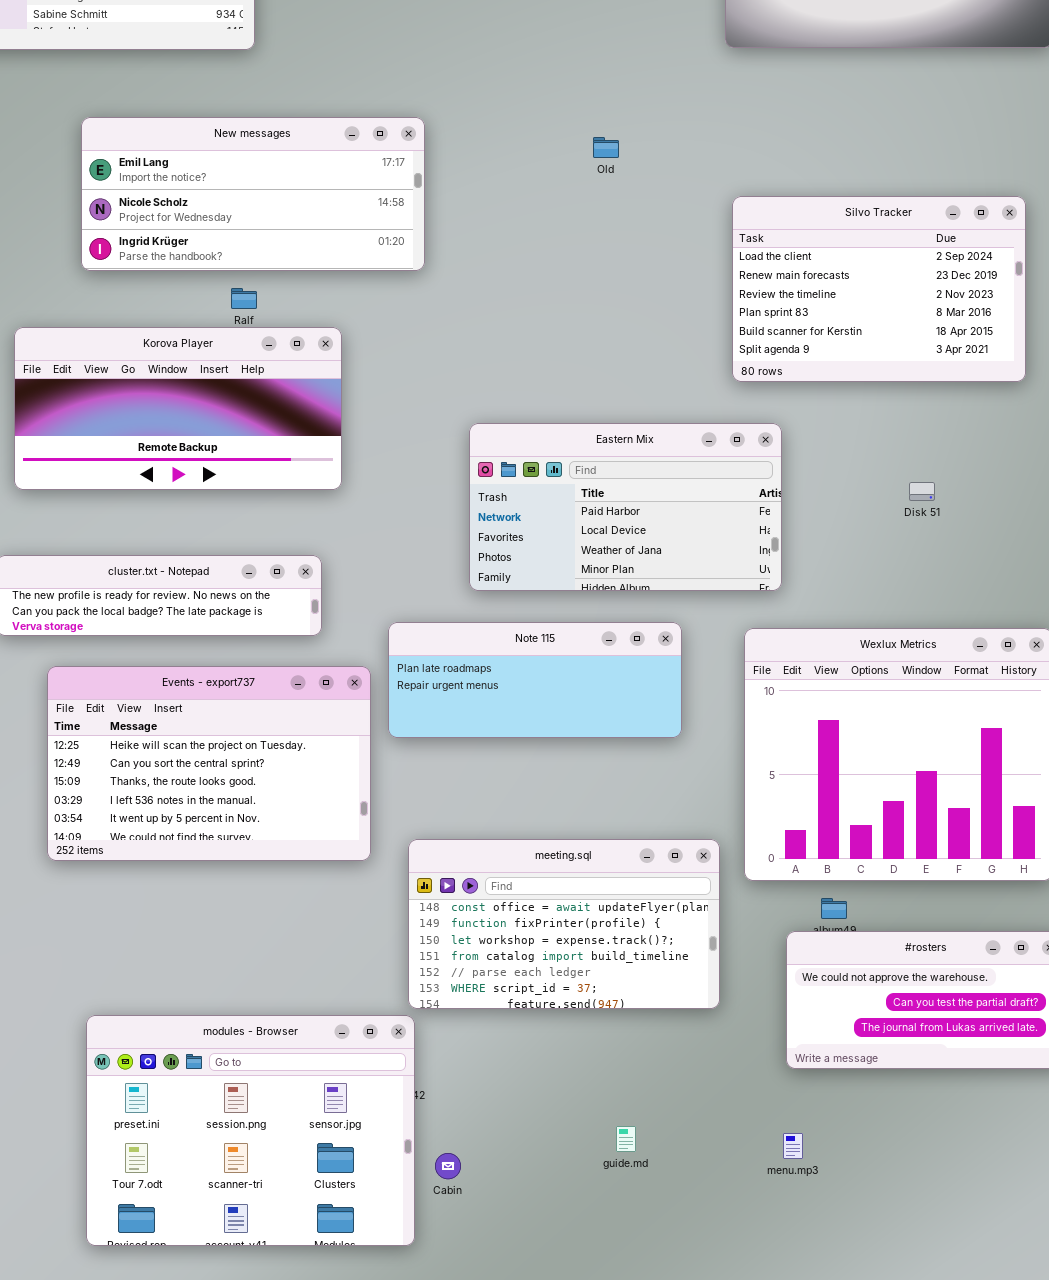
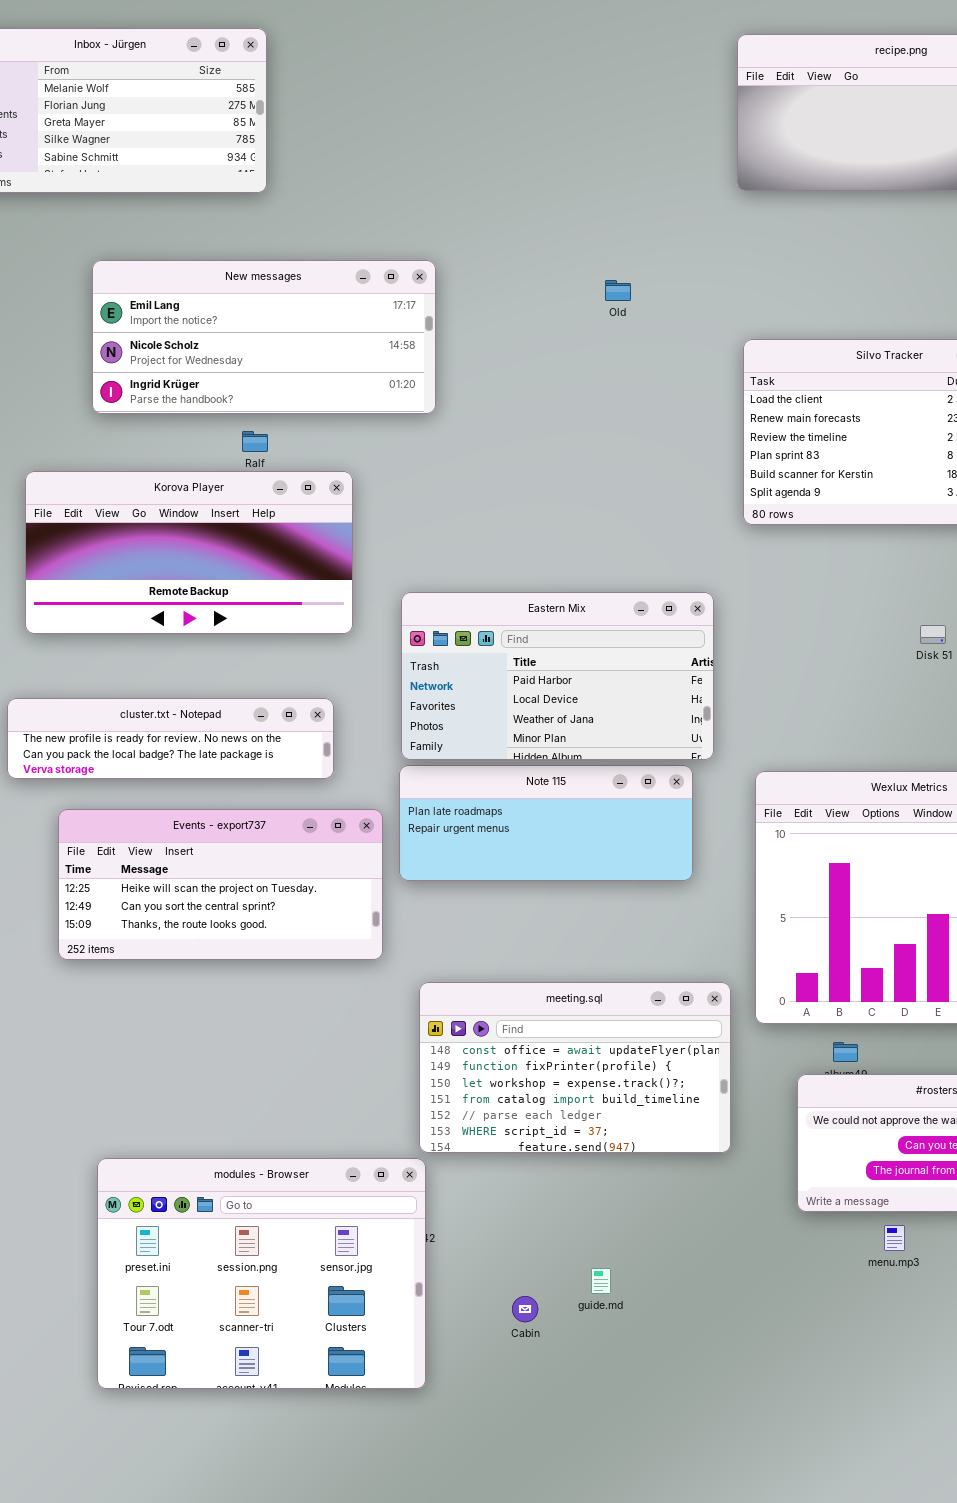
Eastern Mix: [469,423,782,591] -> [401,592,714,760], moved
Events - export737: [47,666,371,861] -> [58,809,383,960], resized
guide.md: [616,1126,636,1152] -> [591,1268,611,1294], moved
menu.mp3: [783,1133,803,1159] -> [884,1225,905,1251], moved
Cabin: [435,1153,461,1179] -> [512,1296,538,1322], moved

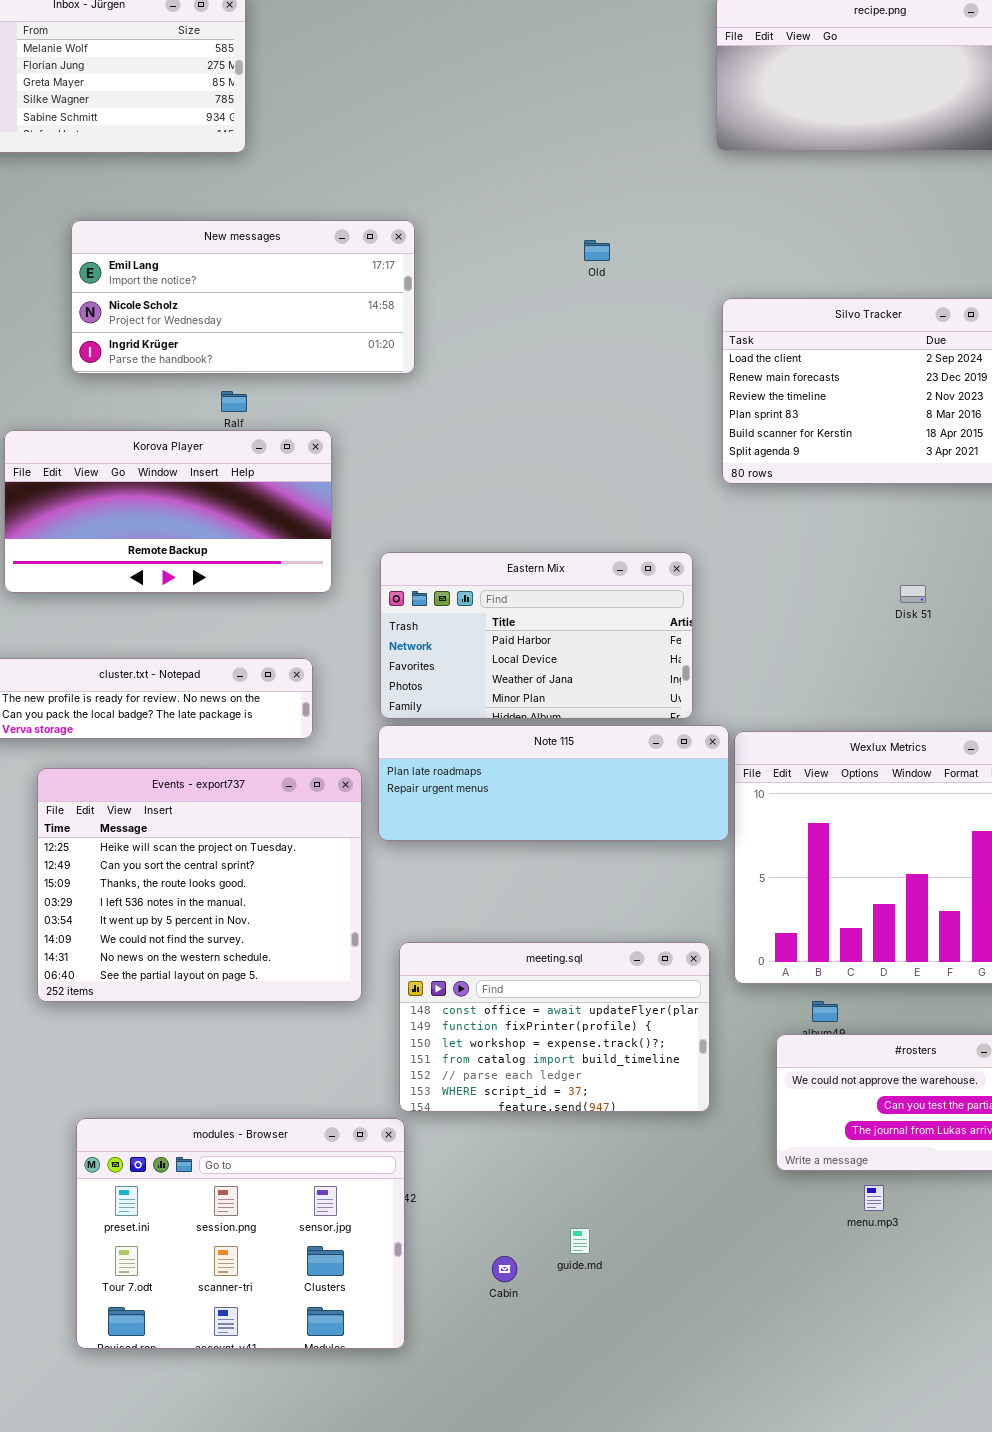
Note 115: [399,765,693,881] -> [378,725,729,841], resized
Events - export737: [58,809,383,960] -> [37,768,362,1002], resized

